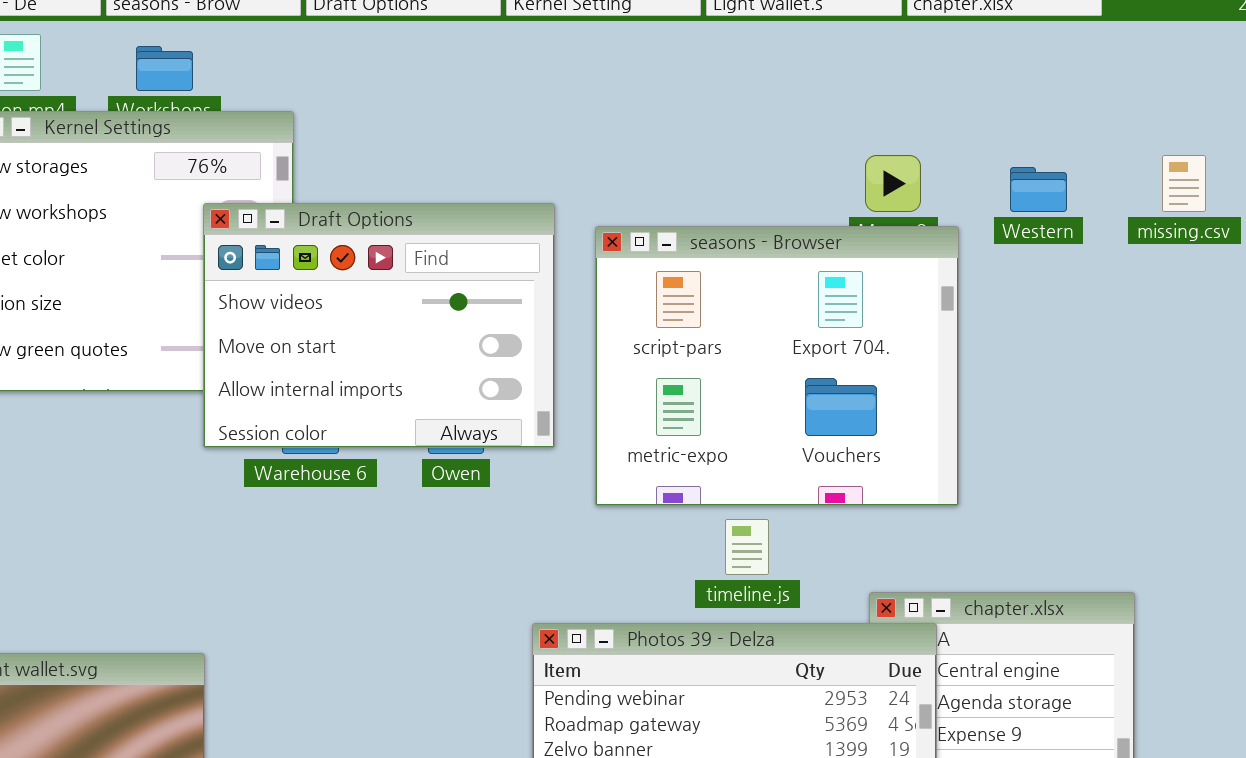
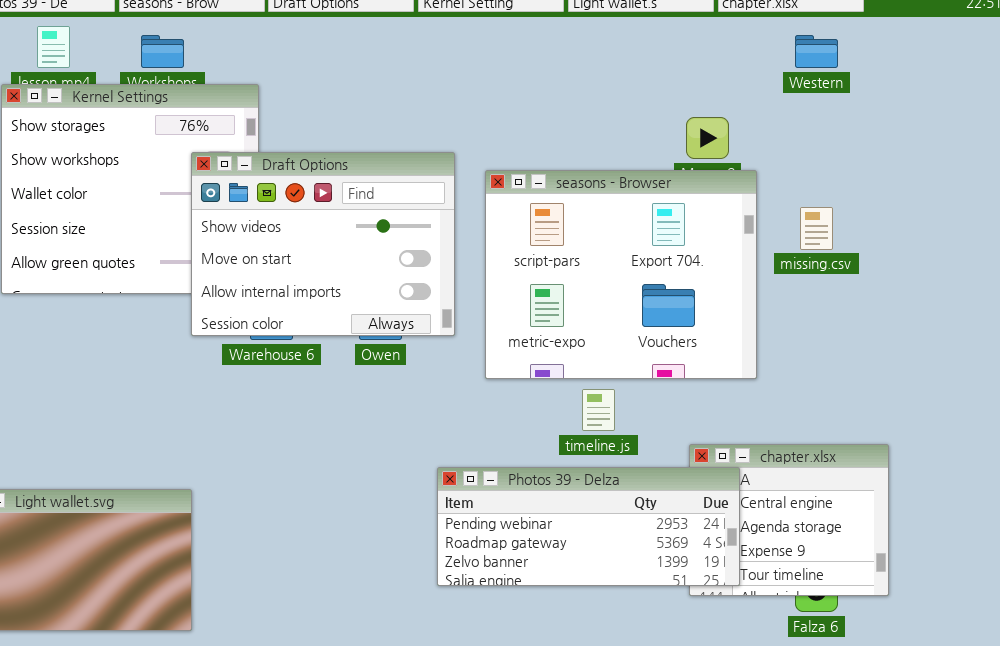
missing.csv: [1162,155,1206,212] -> [800,207,833,250], moved
Western: [1010,167,1067,212] -> [795,35,838,68], moved

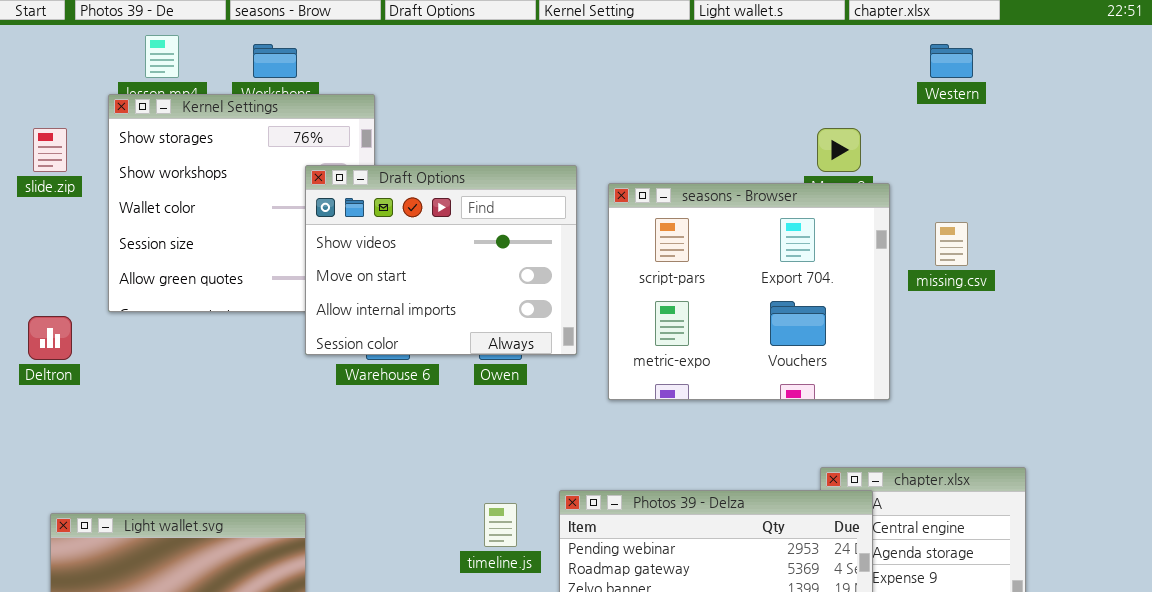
timeline.js: [582,389,615,431] -> [484,503,517,547], moved

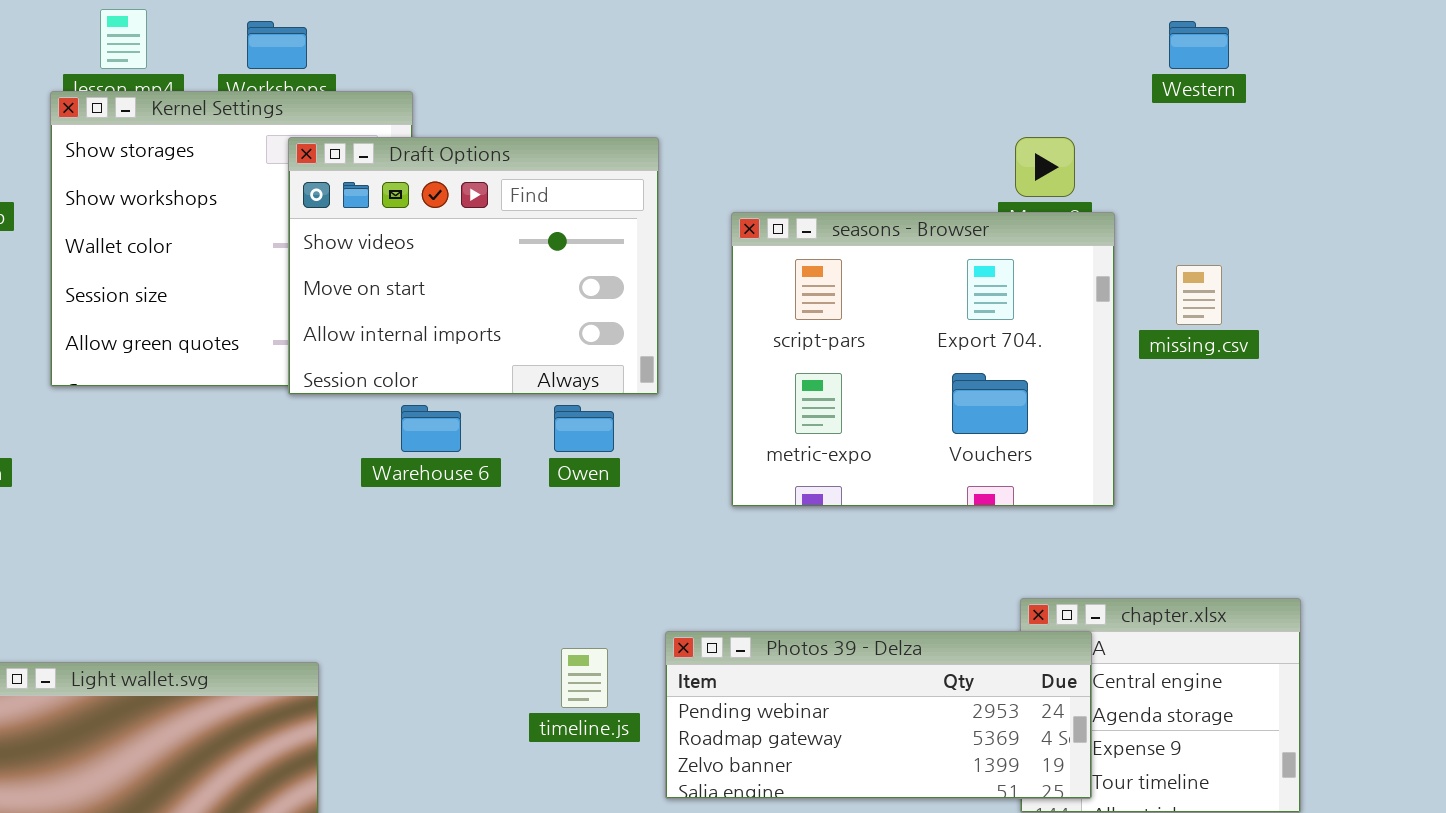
Draft Options: [305,165,577,355] -> [288,137,659,395], moved

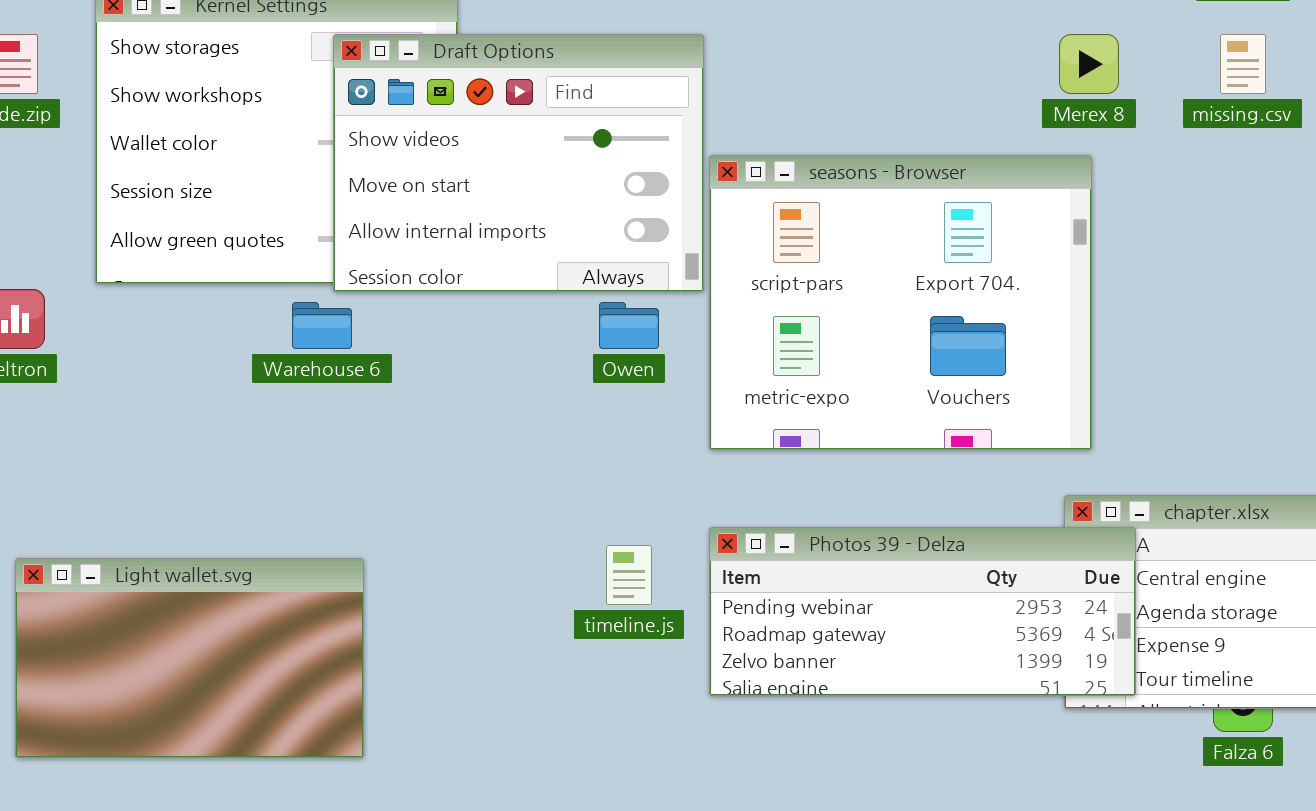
seasons - Browser: [731,212,1115,507] -> [709,155,1092,450], moved
missing.csv: [1176,265,1222,325] -> [1220,34,1266,94], moved
Warehouse 6: [401,405,461,452] -> [292,302,352,349], moved

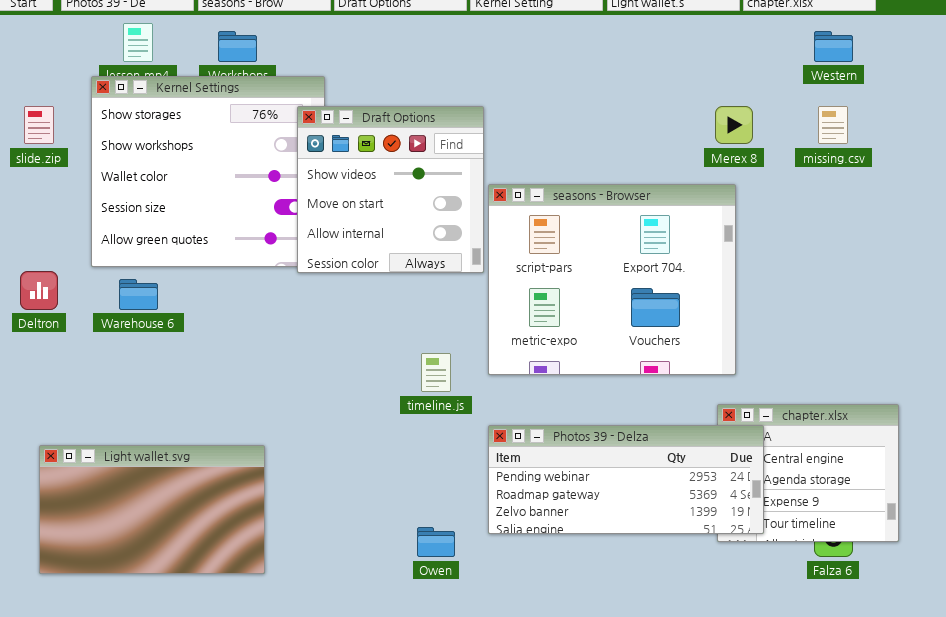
Draft Options: [333,34,704,292] -> [297,106,484,273], resized
Warehouse 6: [292,302,352,349] -> [119,279,158,310], moved
Owen: [599,302,659,349] -> [417,527,455,557], moved
timeline.js: [606,545,652,605] -> [421,353,451,392], moved

